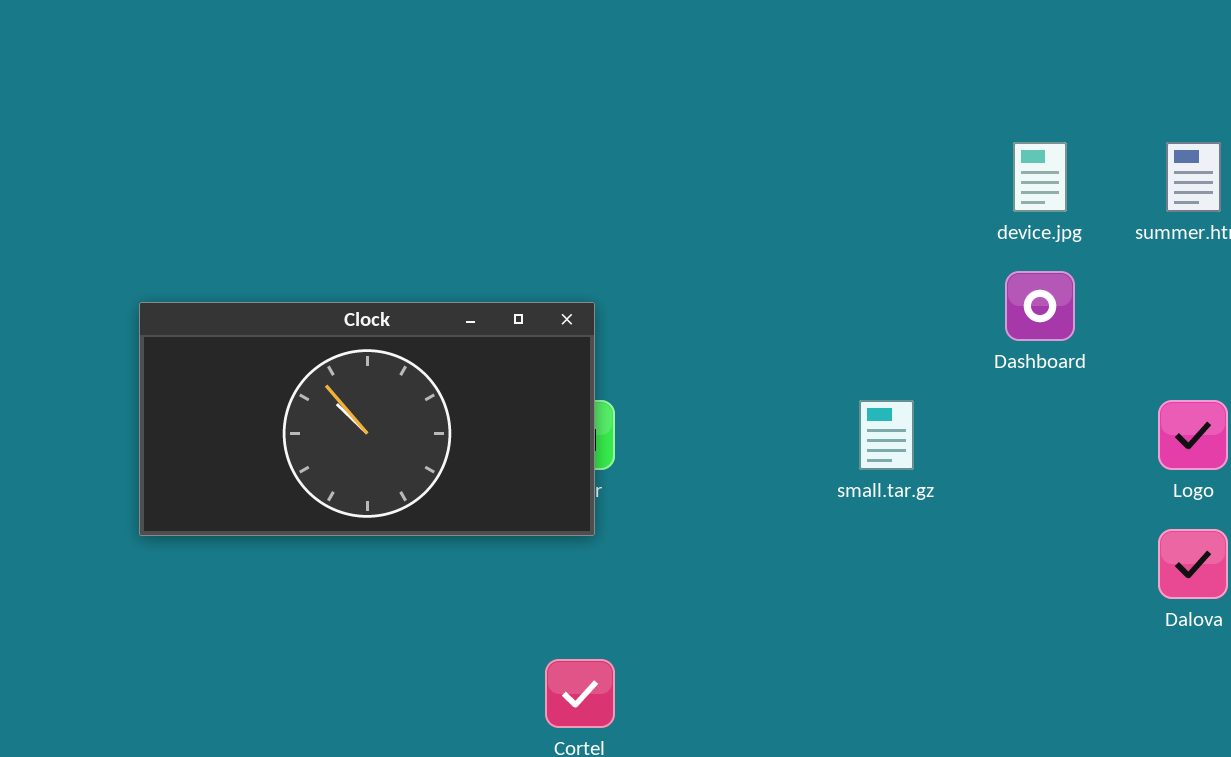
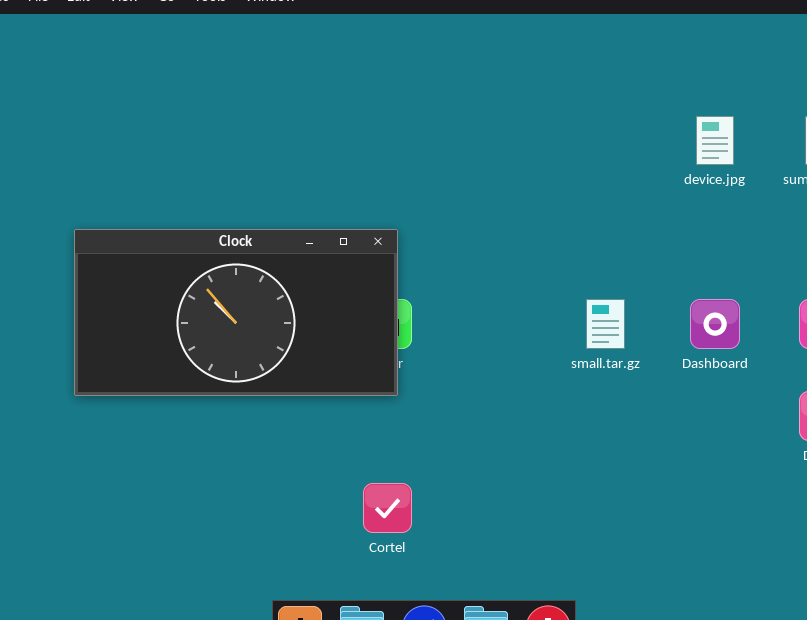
Dashboard: [1005,271,1075,341] -> [690,299,740,349], moved

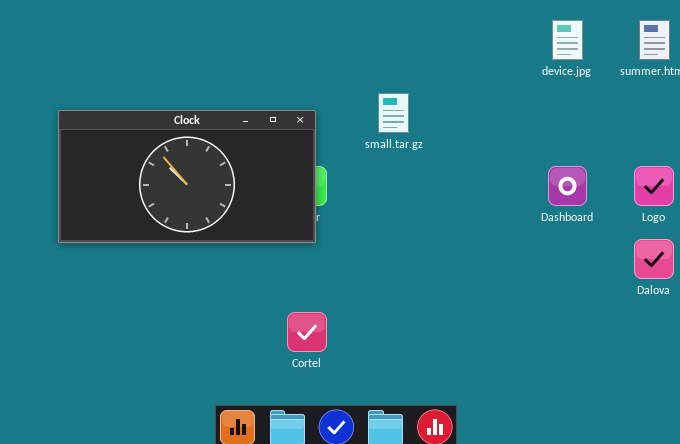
small.tar.gz: [586,299,625,349] -> [378,93,409,133], moved

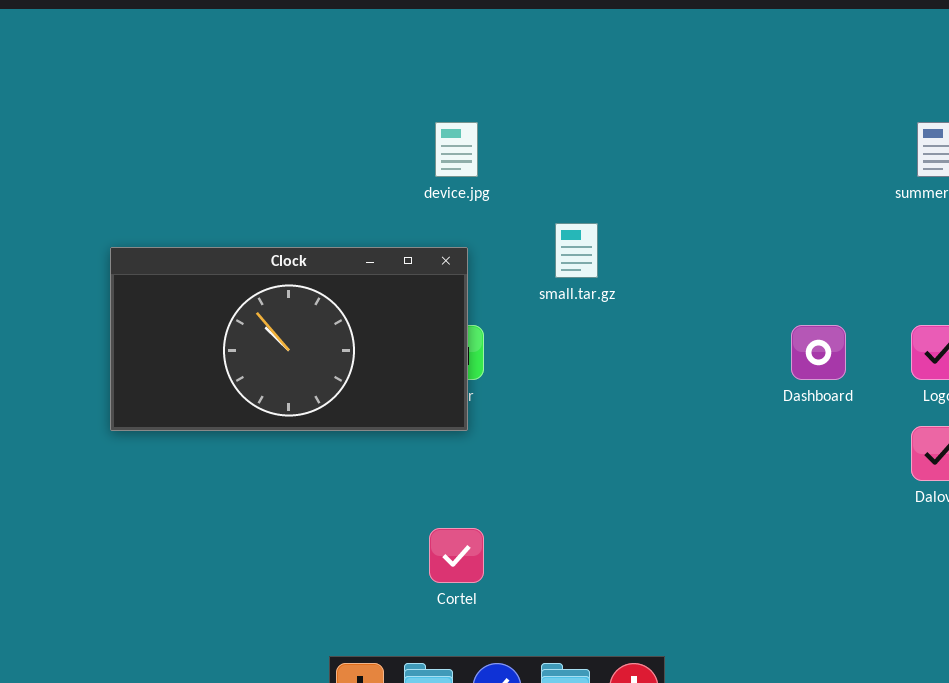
device.jpg: [552,20,583,60] -> [435,122,478,177], moved

